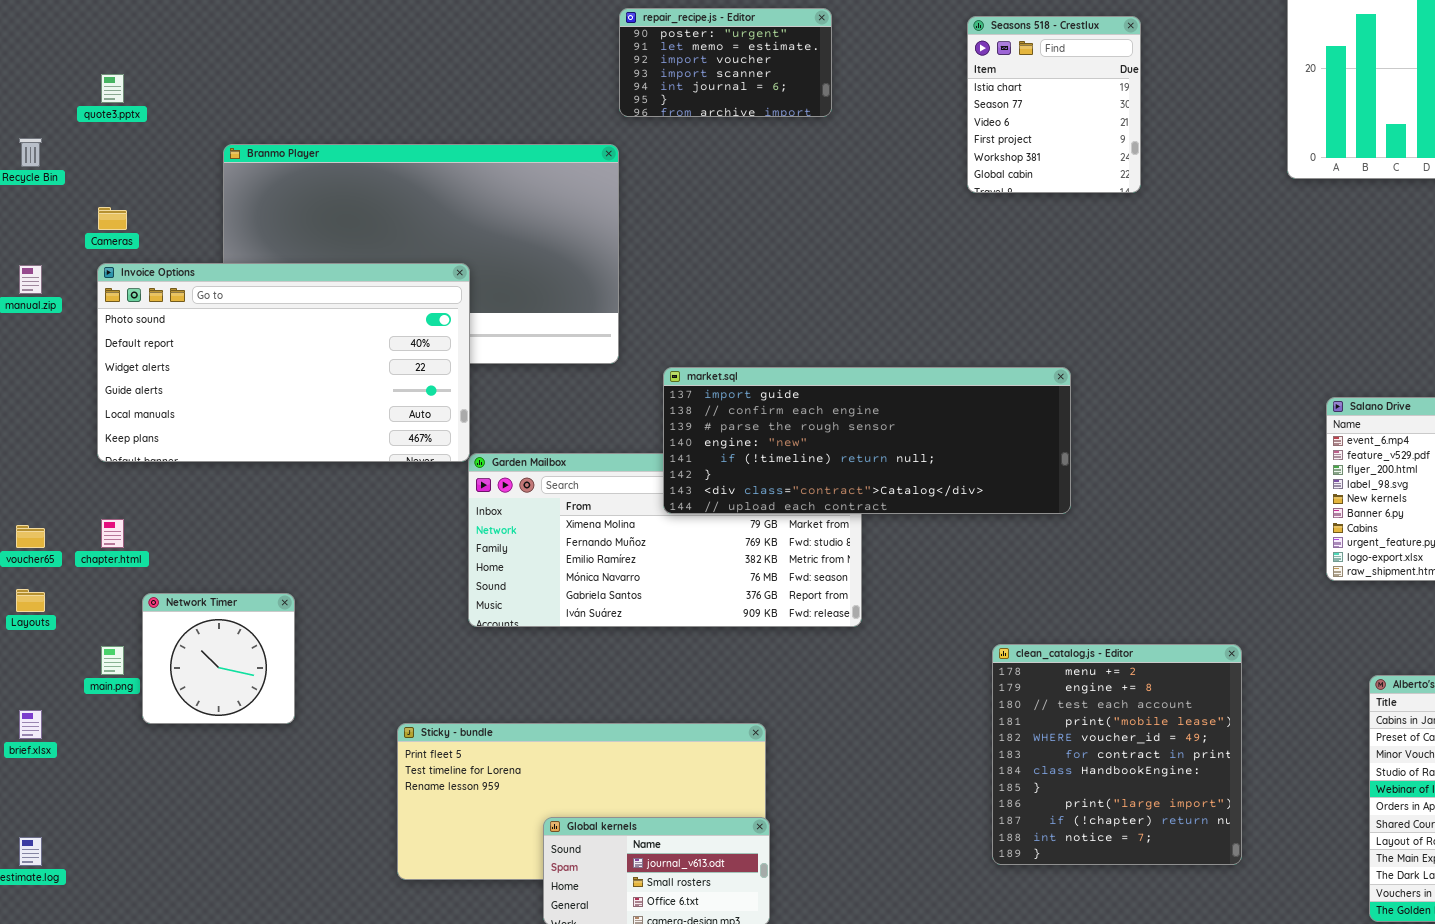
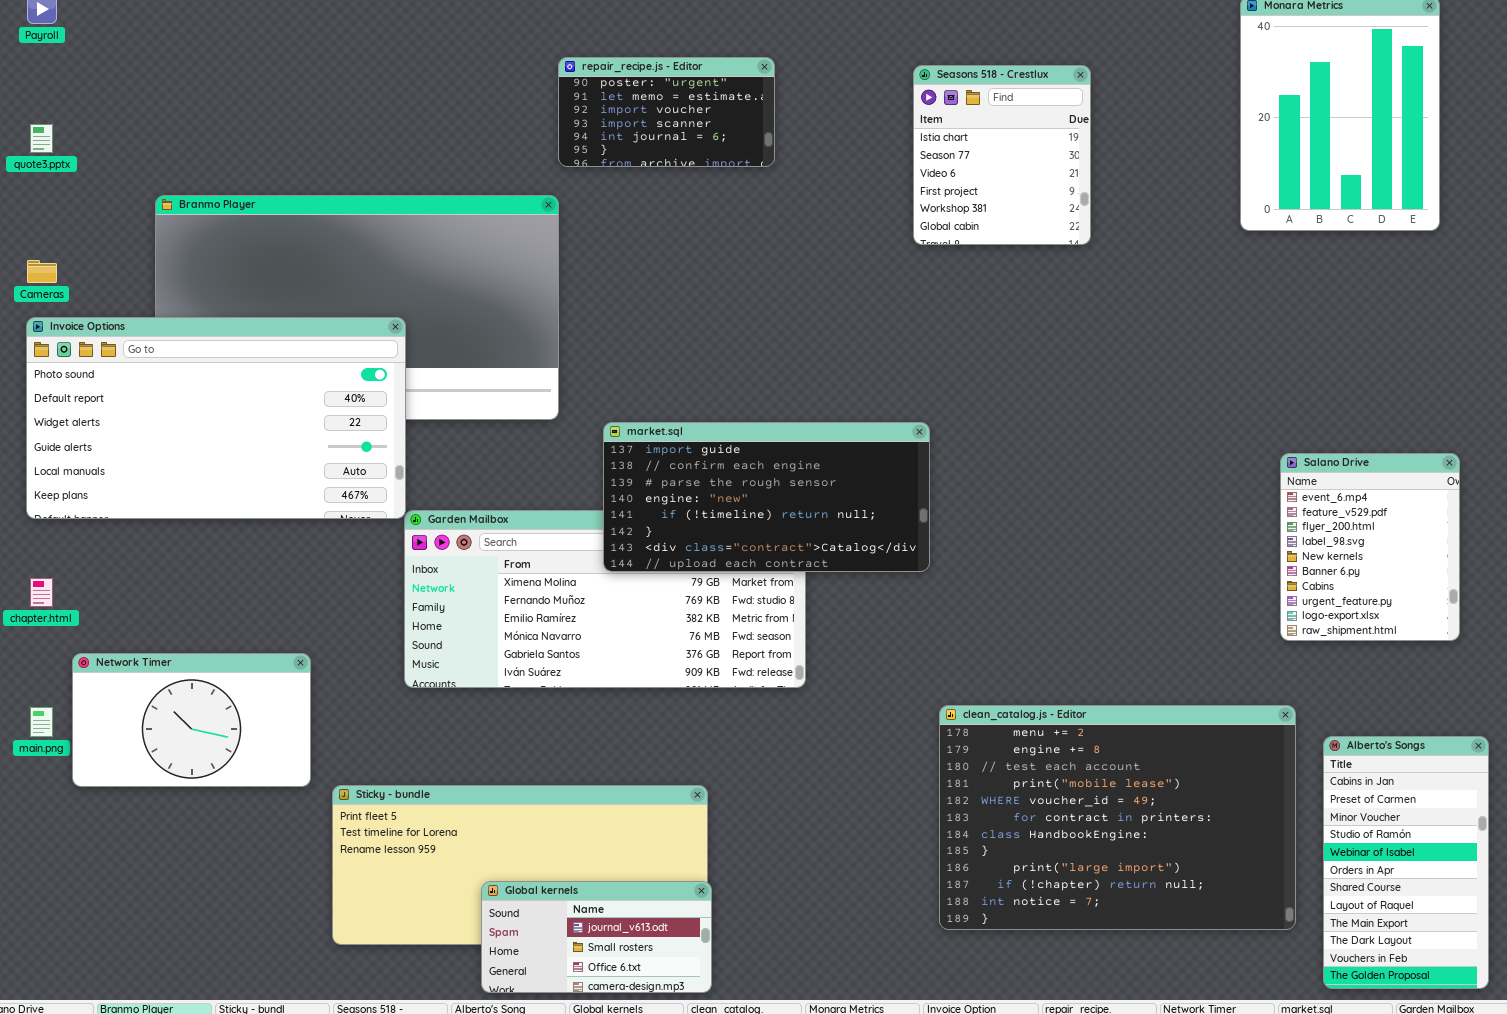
market.sql: [663,367,1071,514] -> [603,422,930,572], resized
Network Timer: [142,593,295,724] -> [72,653,311,787], resized
clean_catalog.js - Editor: [992,644,1242,865] -> [939,705,1296,930], resized

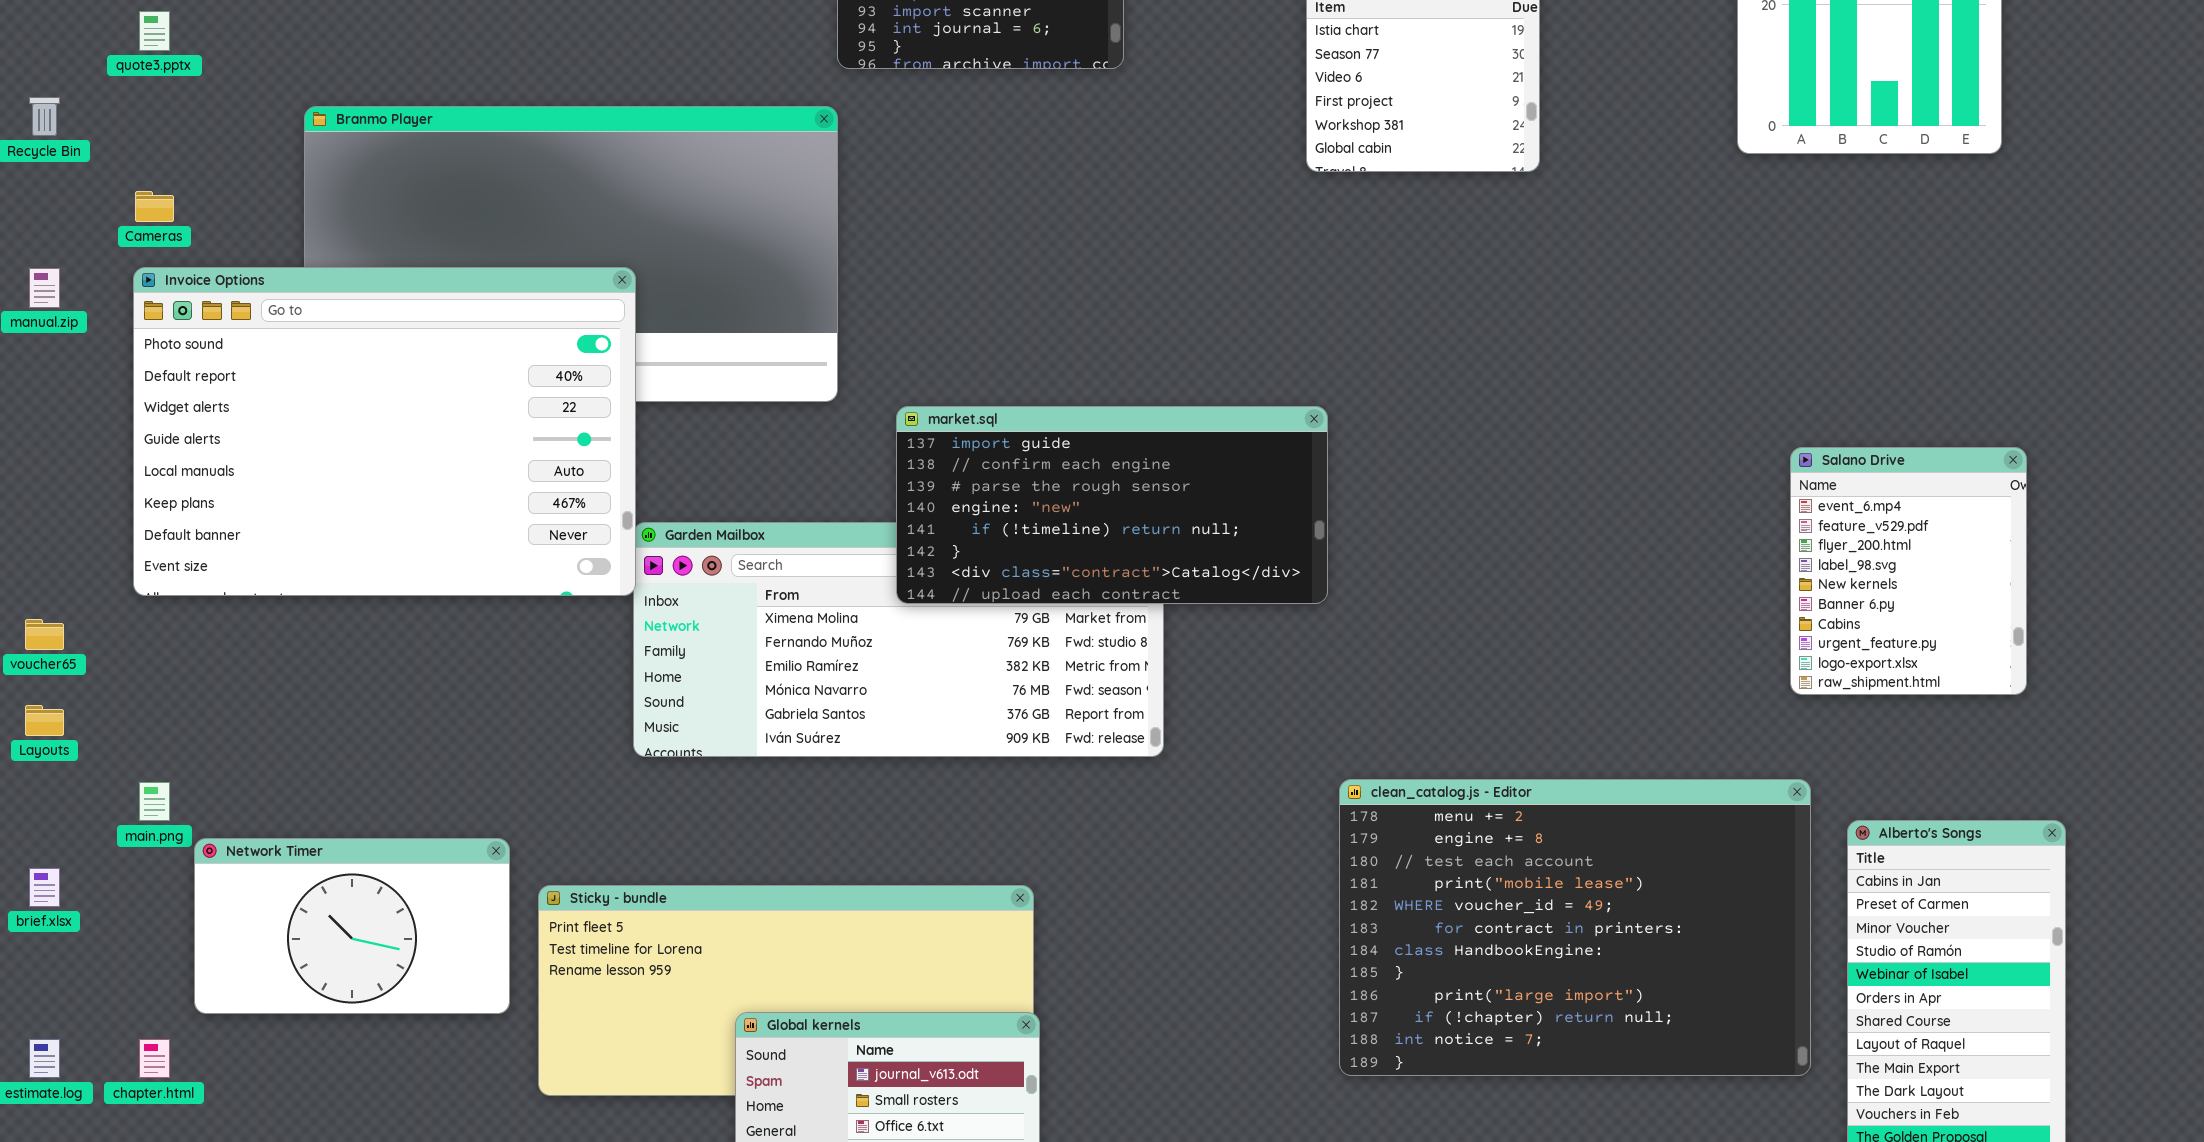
Invoice Options: [26,317,406,519] -> [133,267,636,596], resized
chapter.html: [30,578,53,607] -> [139,1039,170,1078], moved
Network Timer: [72,653,311,787] -> [194,838,510,1014], moved

